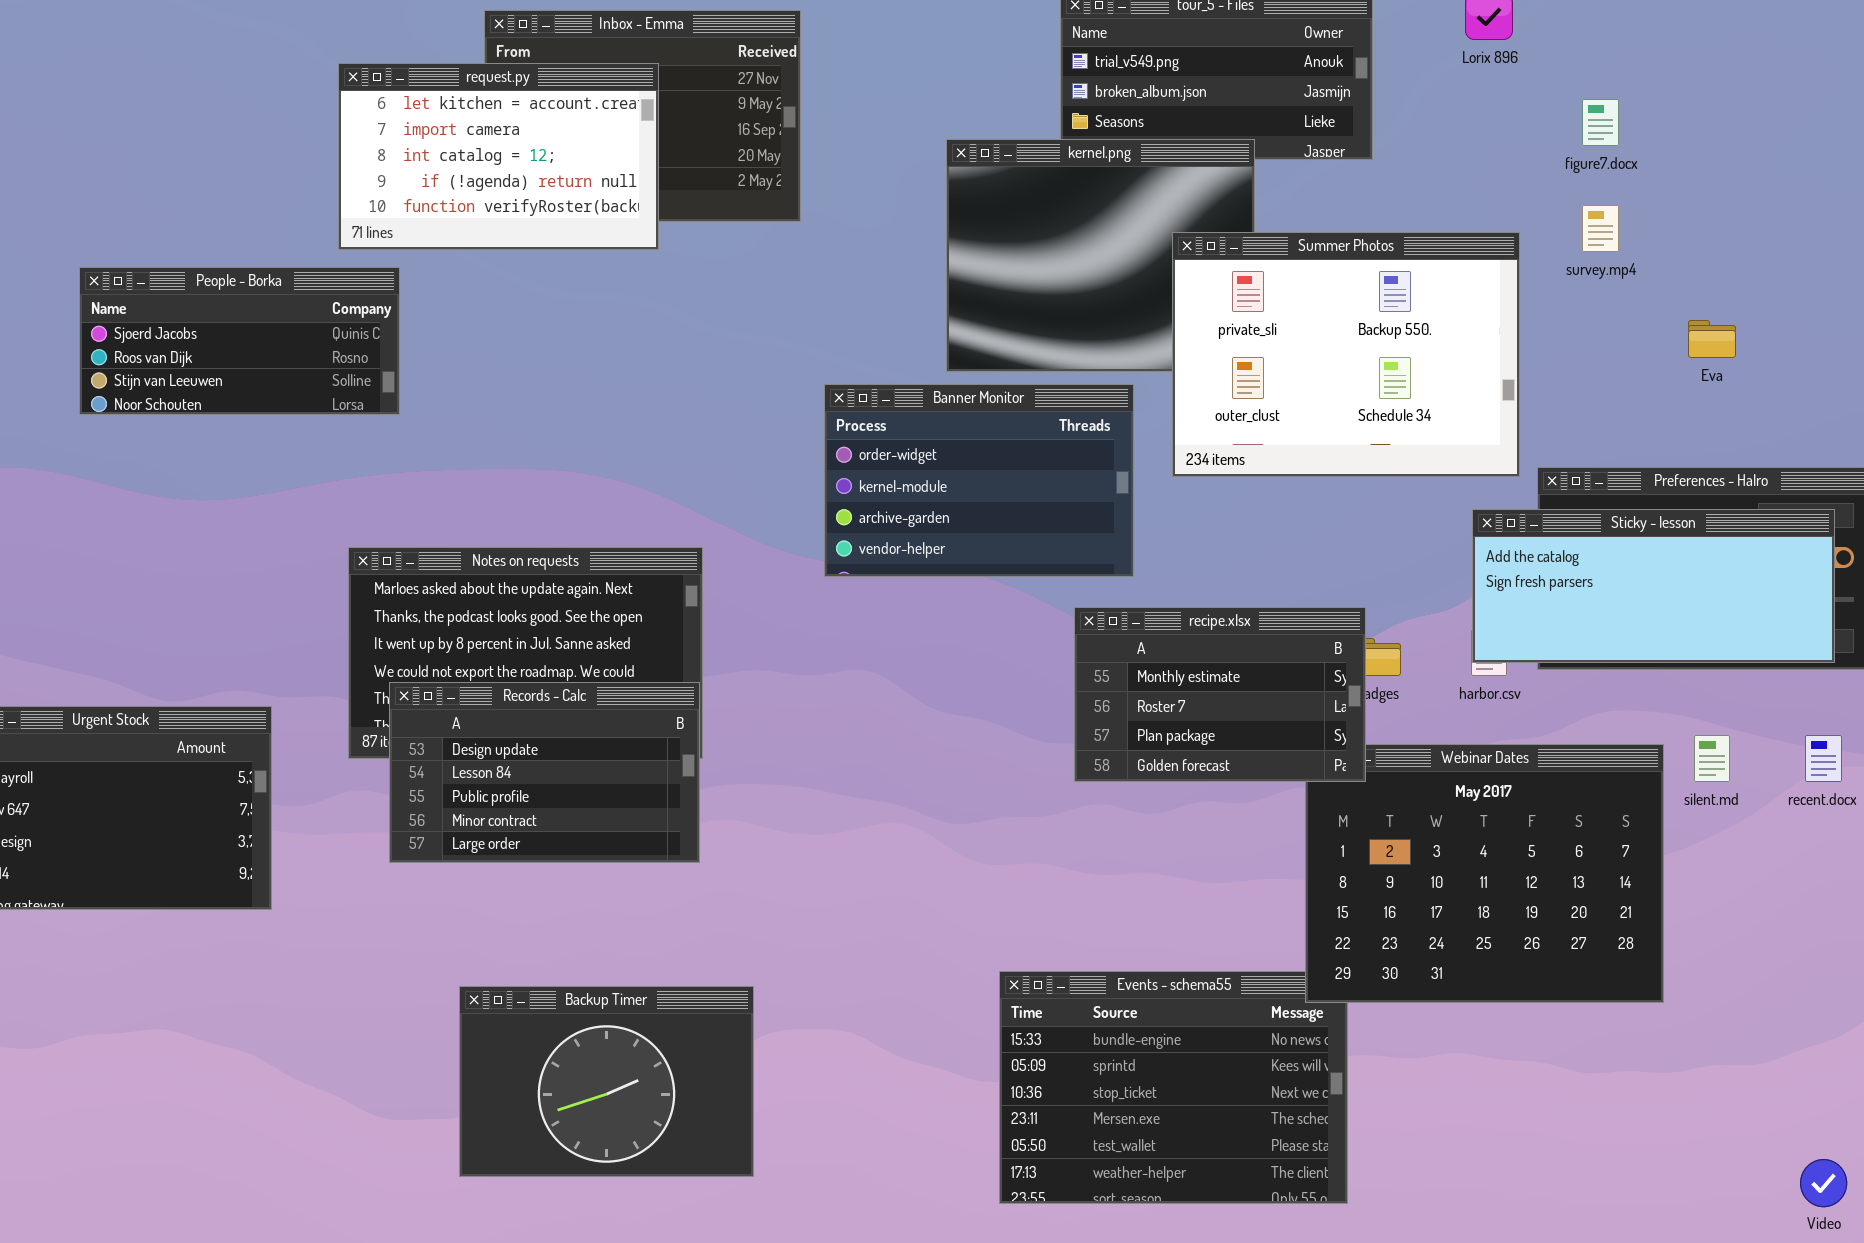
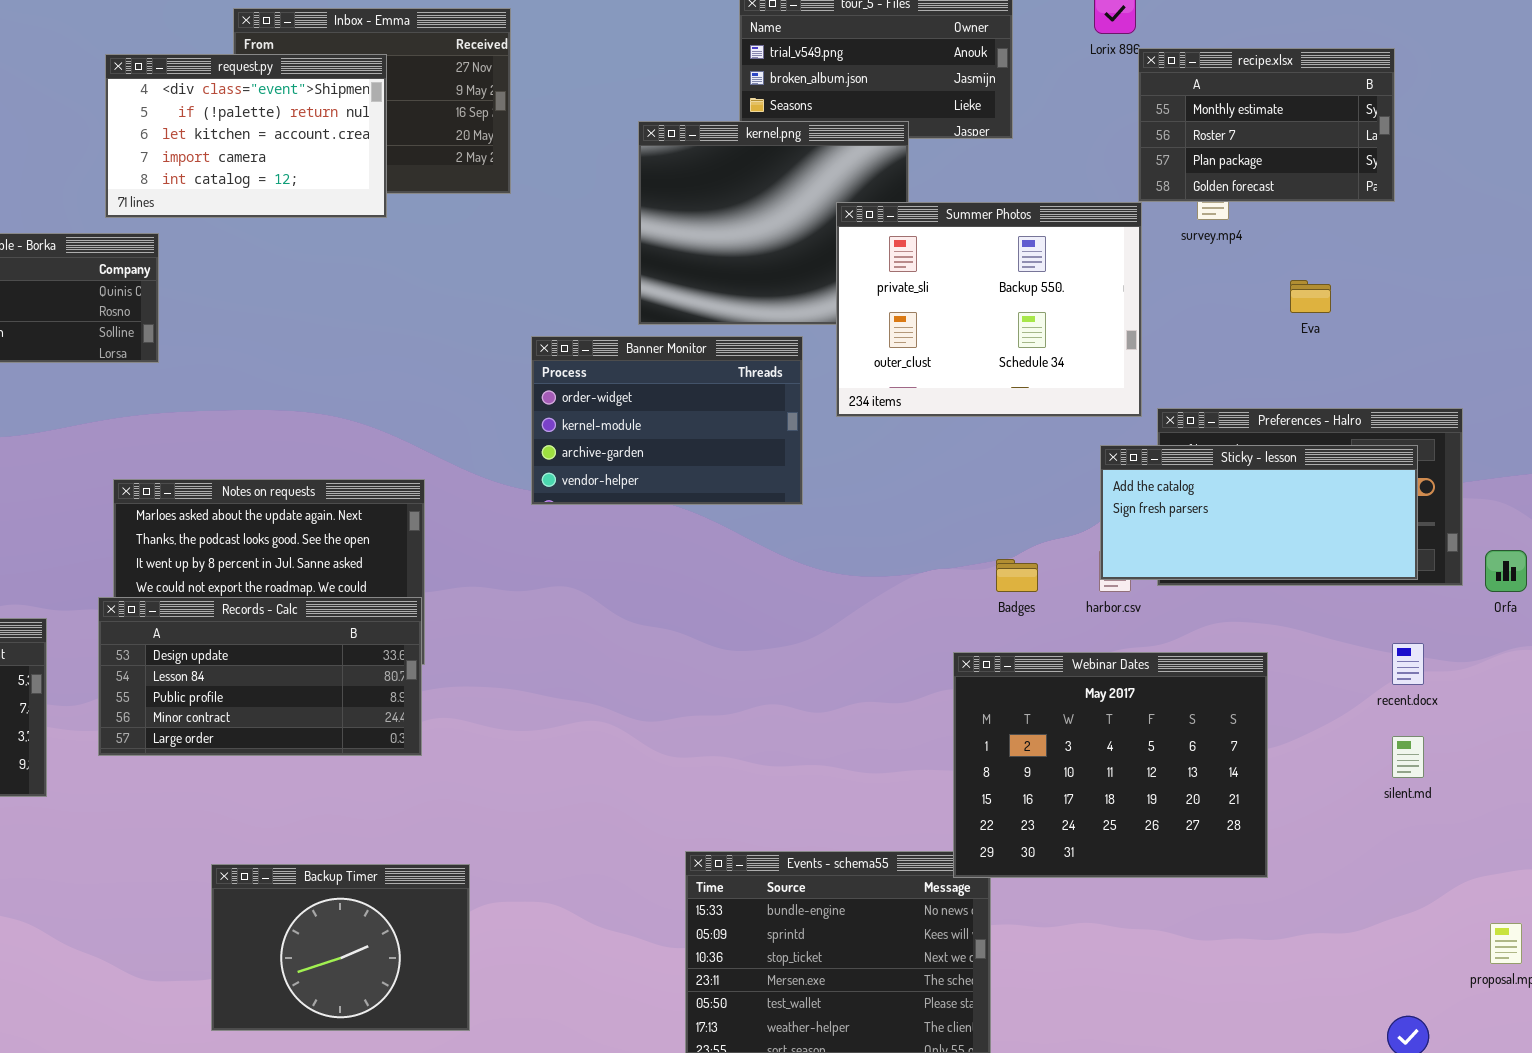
request.py: [338,63,659,250] -> [105,54,387,218], scrolled up 2 rows
recipe.xlsx: [1074,607,1366,782] -> [1138,48,1395,202], moved
Records - Calc: [389,682,700,863] -> [98,597,422,756], resized
silent.md: [1694,735,1730,782] -> [1392,736,1424,778], moved

